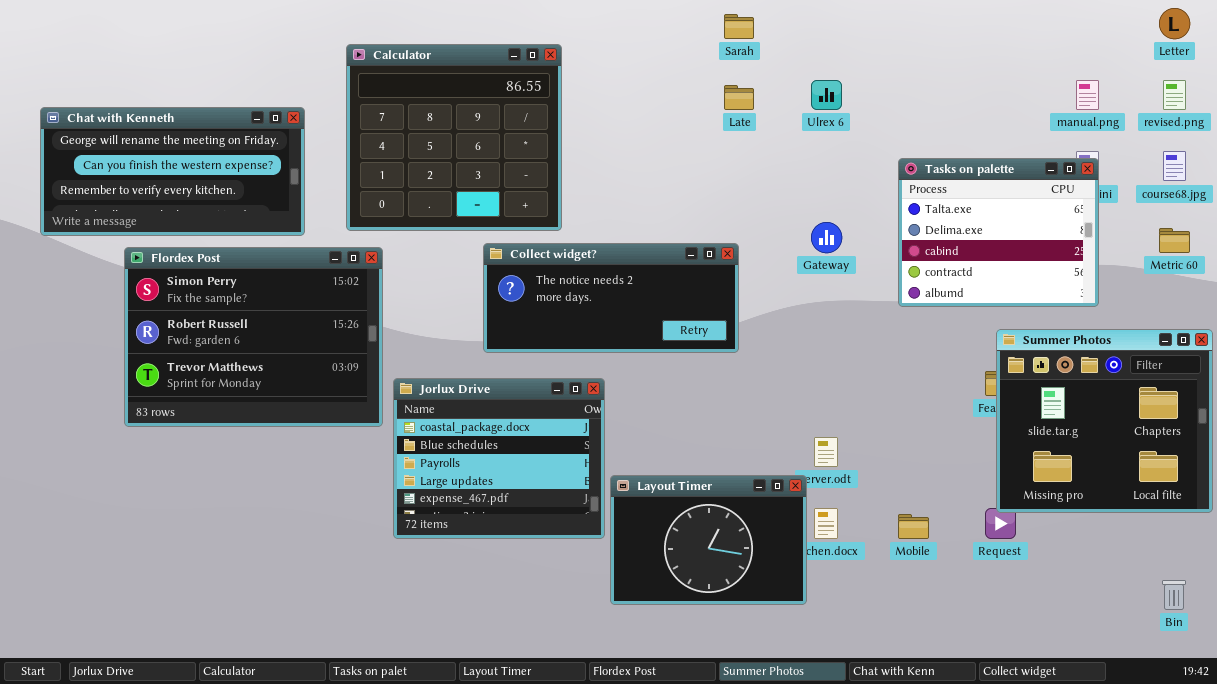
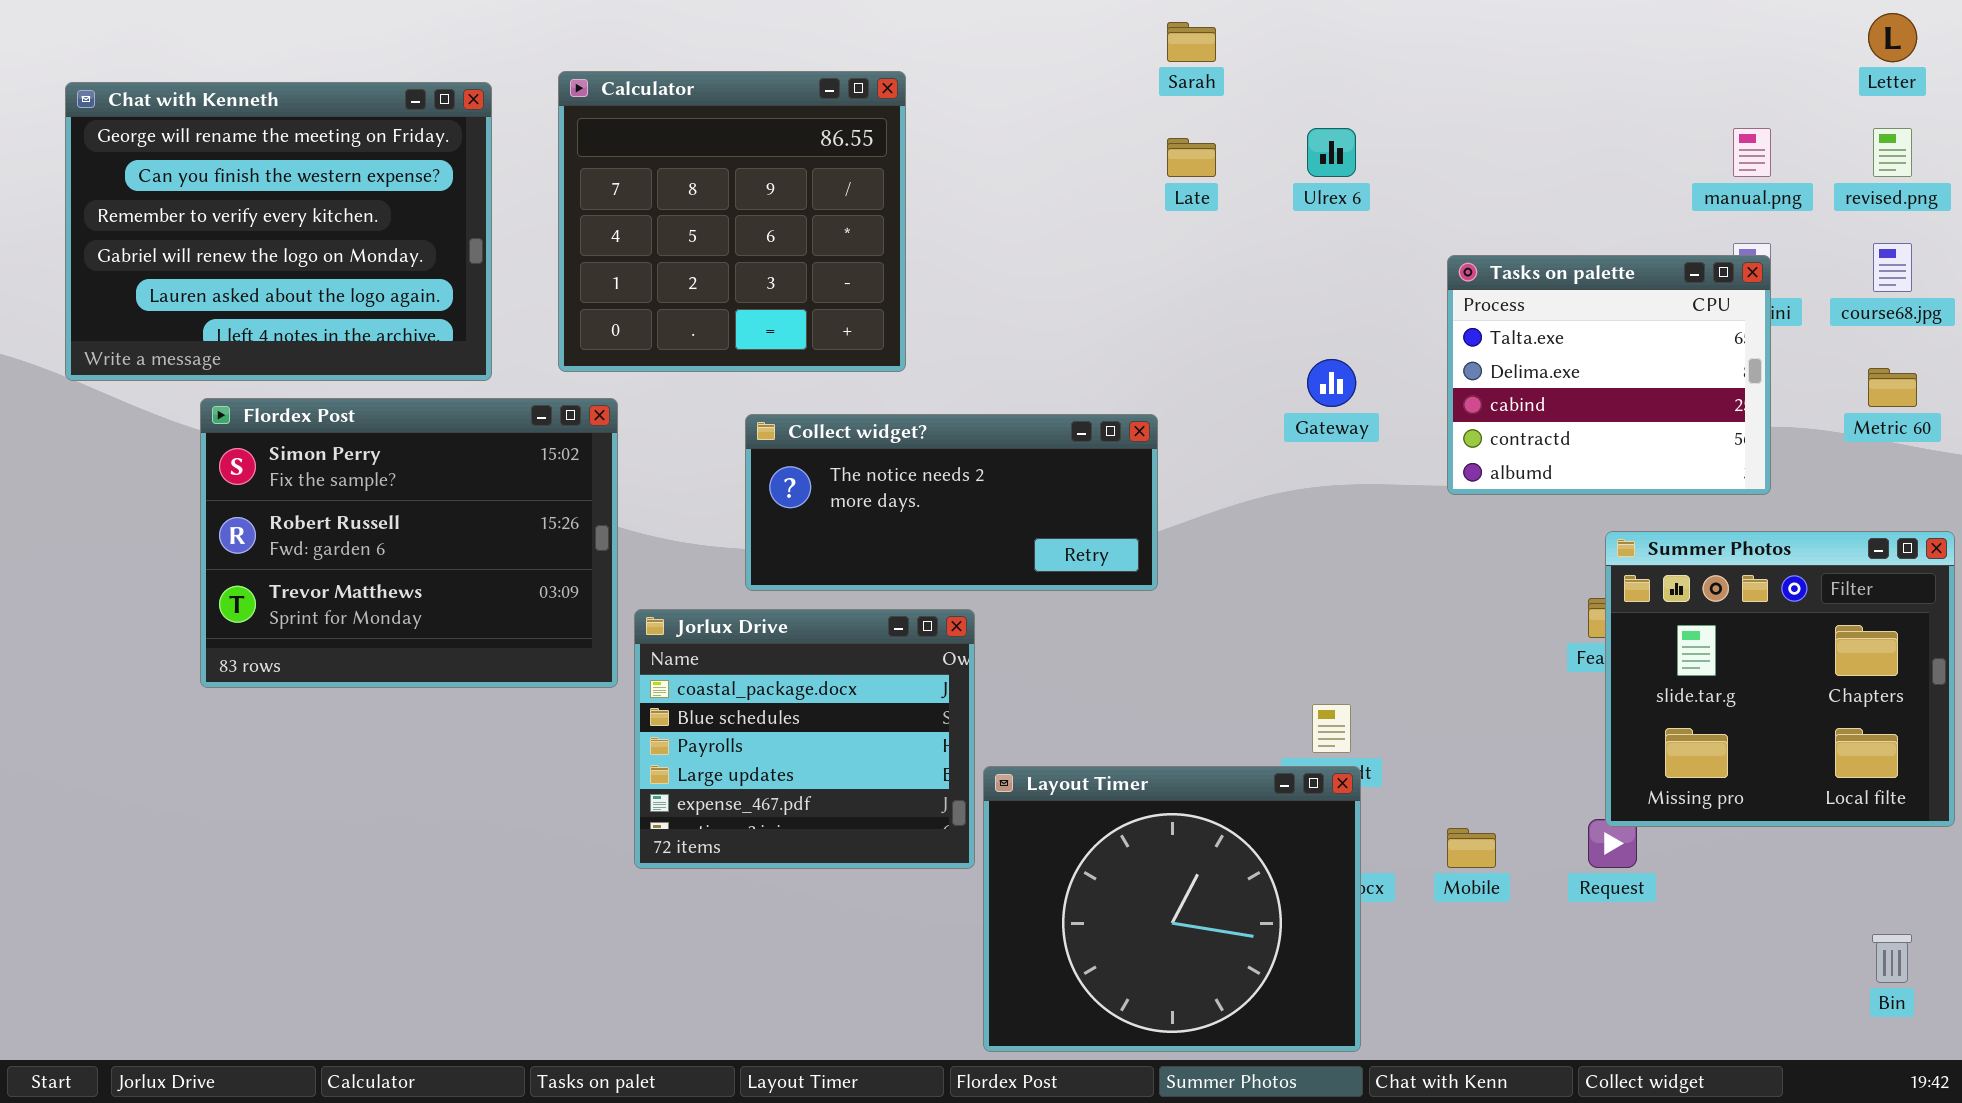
Chat with Kenneth: [40,107,305,236] -> [65,82,492,381], resized
Collect widget?: [483,243,739,353] -> [745,414,1158,591], moved
Layout Timer: [610,475,807,605] -> [983,766,1361,1052], resized

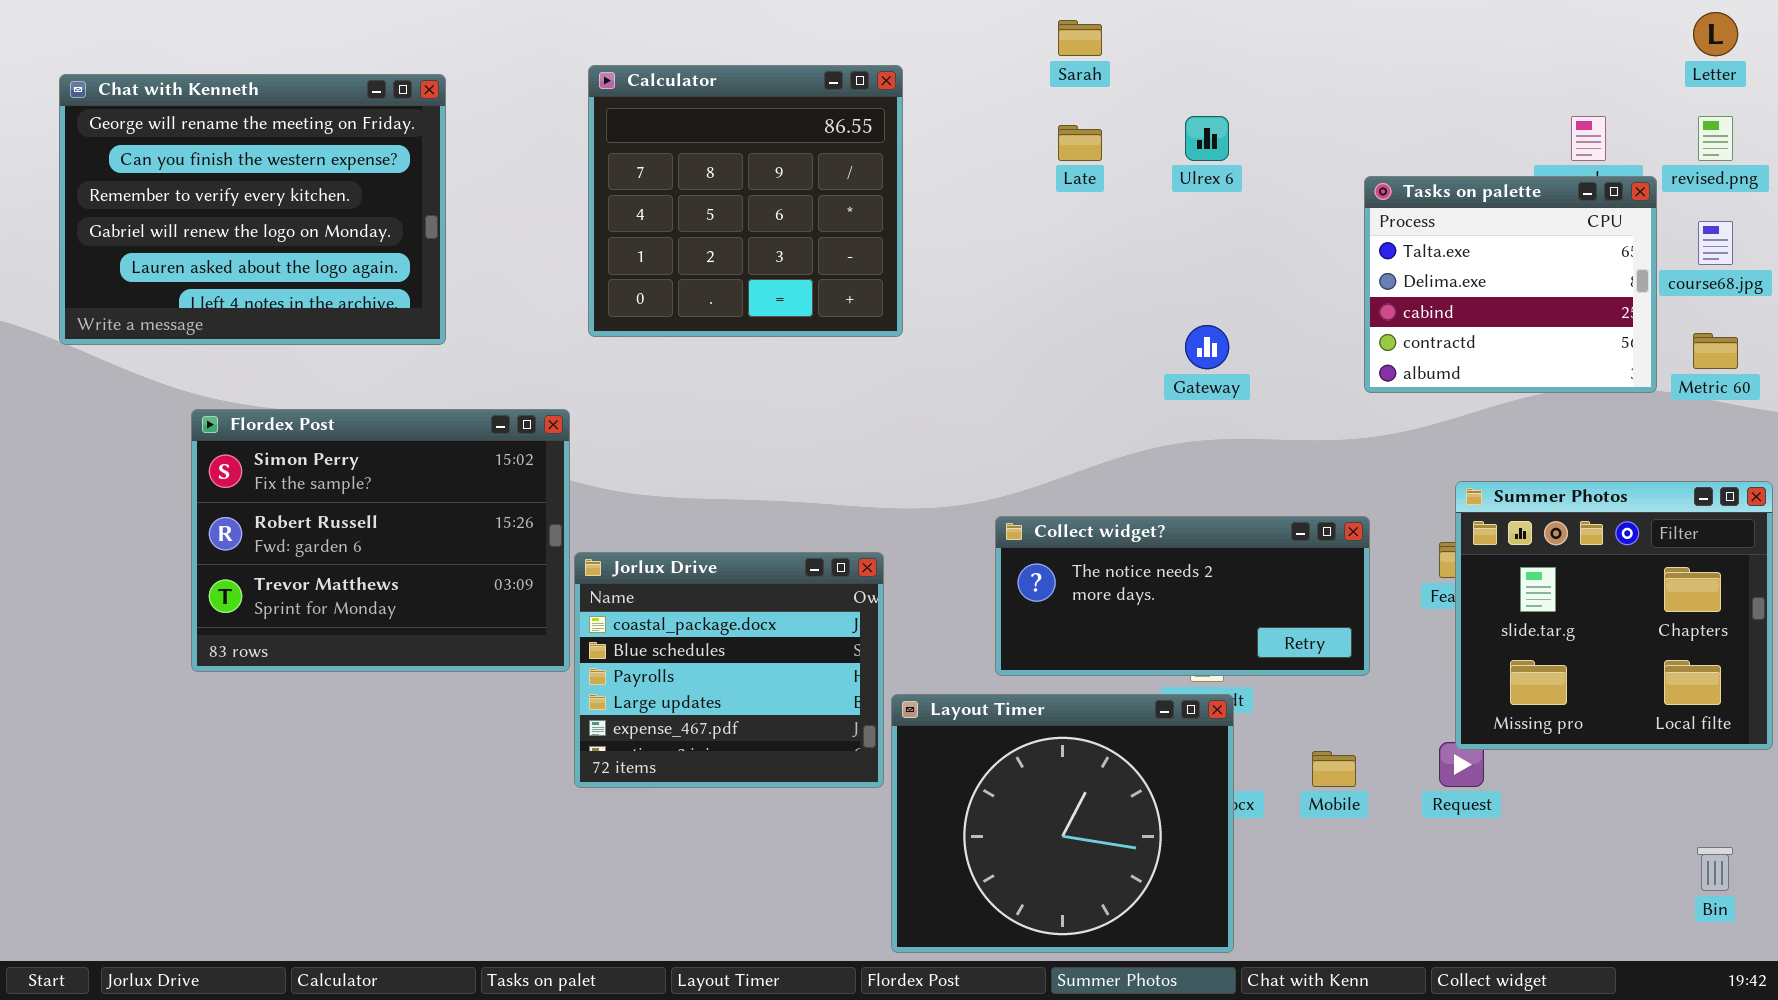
Calculator: [558,71,906,372] -> [588,65,903,337], moved
Tasks on palette: [1447,255,1771,495] -> [1364,176,1657,393], moved
Flordex Post: [200,398,618,688] -> [191,409,570,672], moved
Collect widget?: [745,414,1158,591] -> [995,516,1370,676], moved

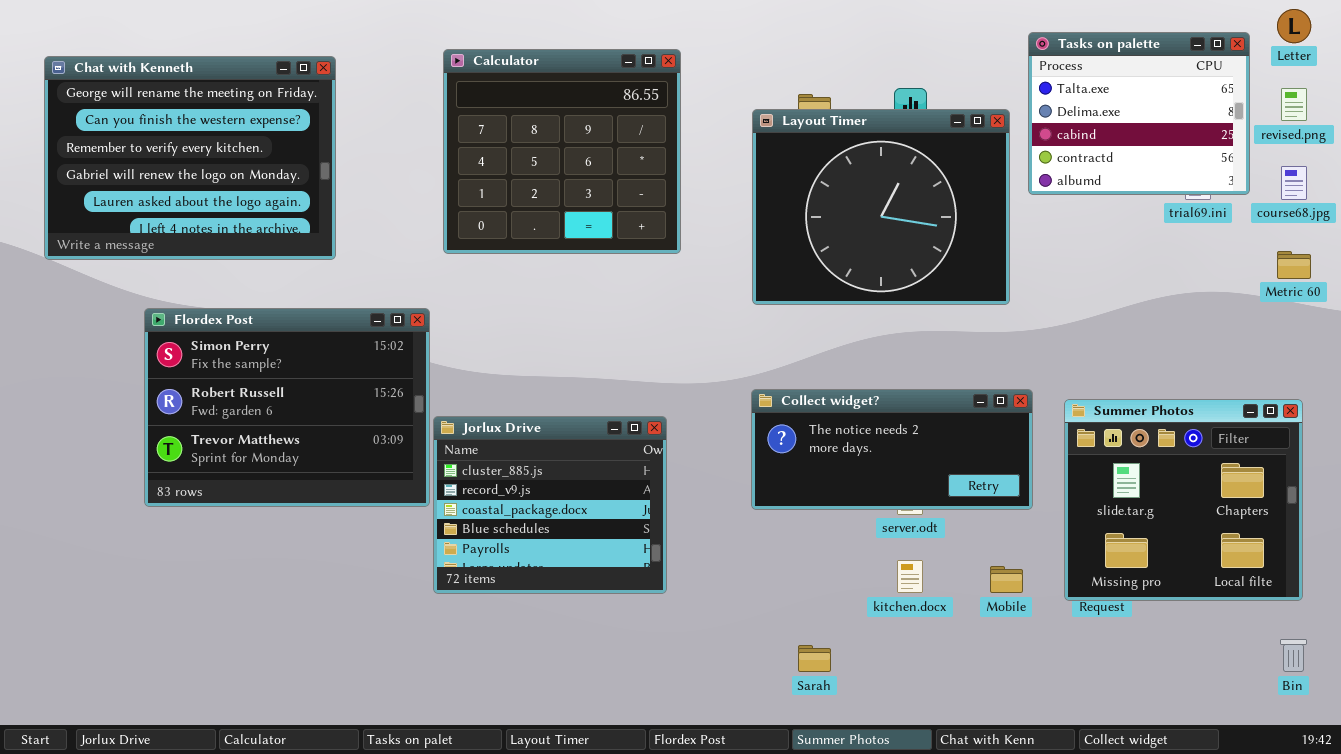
Sarah: [1058,20,1102,56] -> [798,645,831,672], moved
Tasks on palette: [1364,176,1657,393] -> [1028,32,1250,195], moved
Summer Photos: [1455,481,1773,750] -> [1064,399,1303,601], moved
Jorlux Drive: [574,552,884,788] -> [433,416,667,594], scrolled up 2 rows
Layout Timer: [891,694,1234,953] -> [752,109,1010,305], moved

